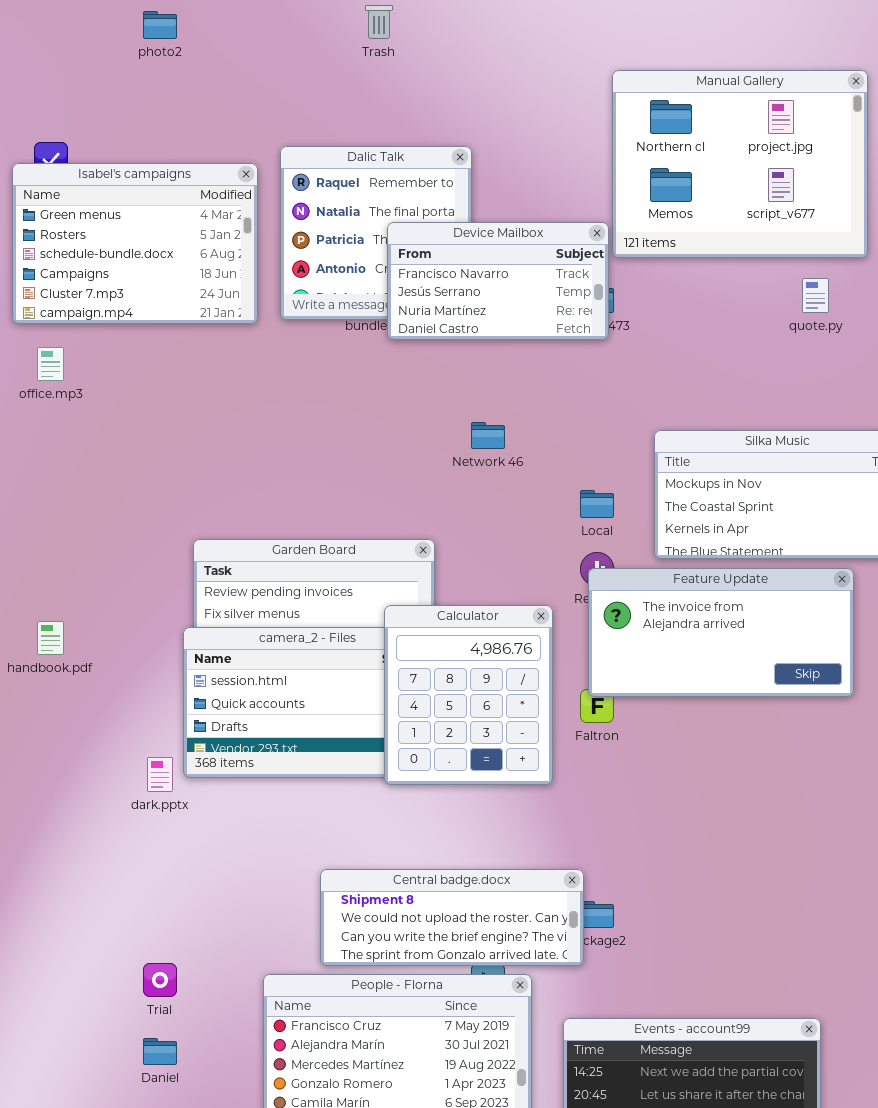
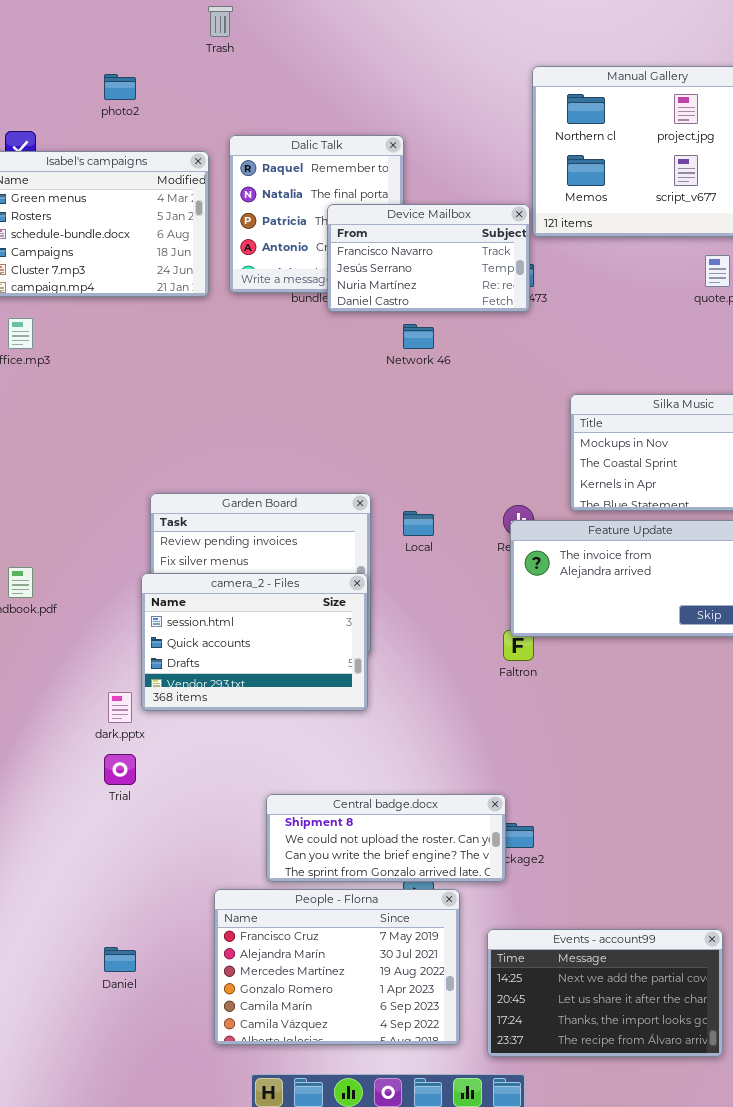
Trash: [365,5,393,39] -> [208,6,233,37], moved
photo2: [143,11,177,39] -> [104,74,136,100], moved
Network 46: [471,422,505,449] -> [403,324,434,349], moved
Local: [580,490,614,518] -> [403,511,434,536], moved
Calculator: [384,605,553,785] -> none, closed
Trial: [143,963,177,997] -> [104,754,136,785], moved

